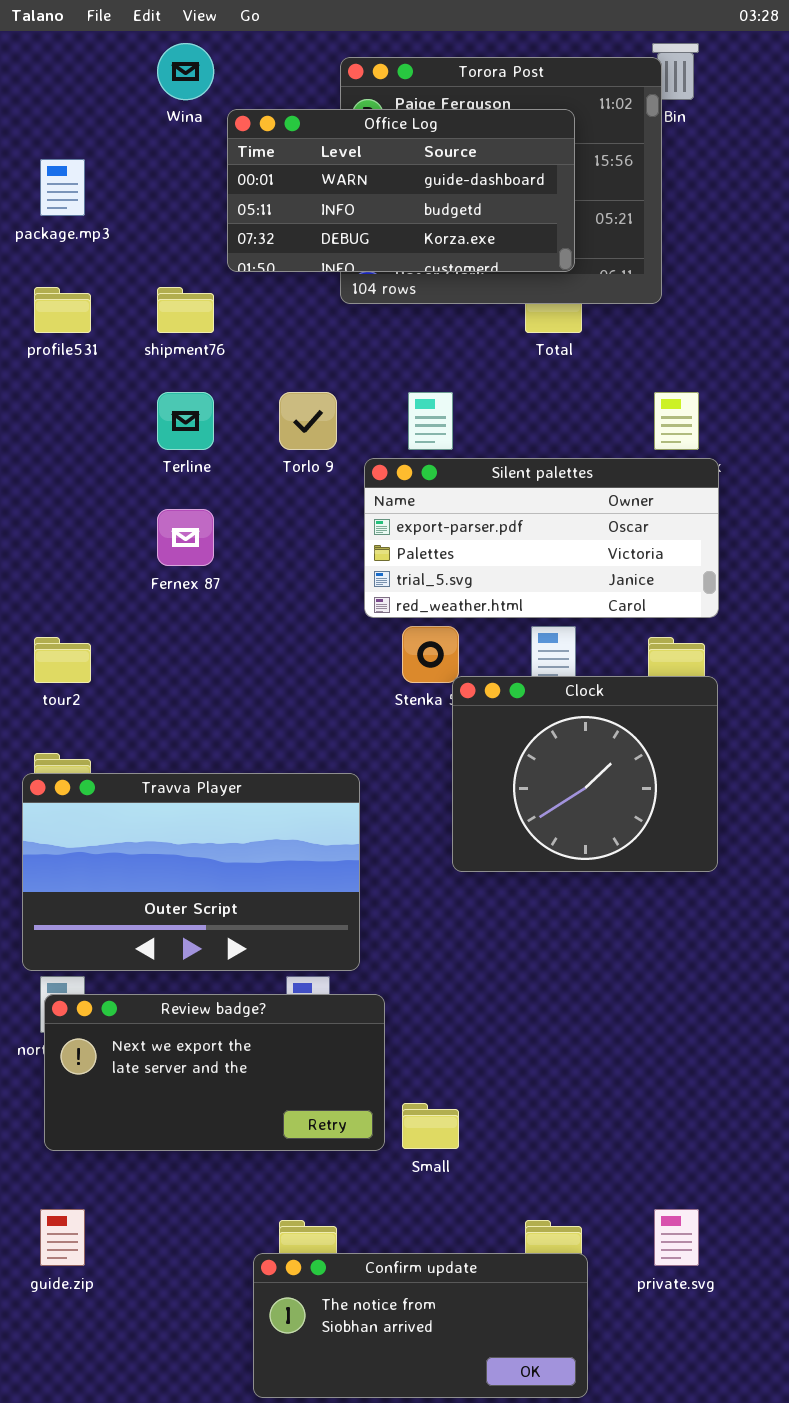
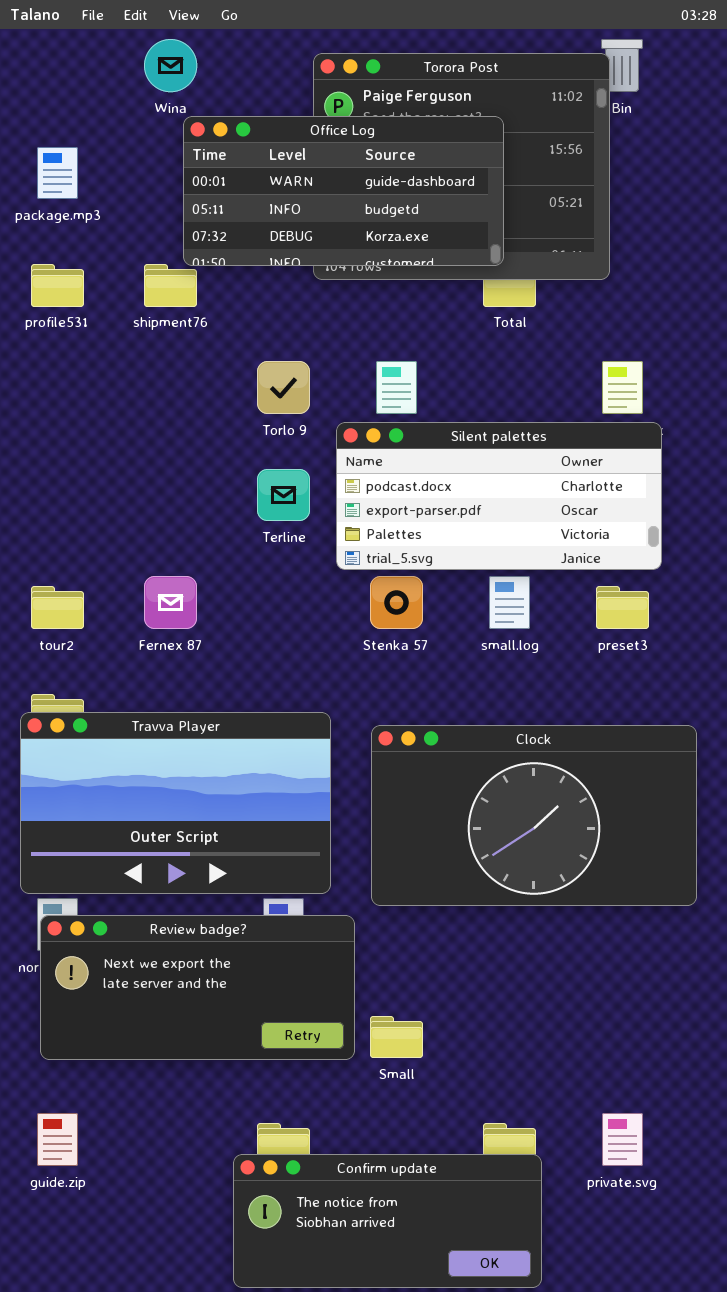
Office Log: [227,109,575,272] -> [183,116,504,266], moved
Terline: [157,392,214,450] -> [257,469,310,521], moved
Silent palettes: [364,458,719,618] -> [336,422,662,570], scrolled up 1 row
Fernex 87: [157,509,214,566] -> [144,576,197,629], moved
Clock: [452,676,718,872] -> [371,725,697,906], moved, resized

